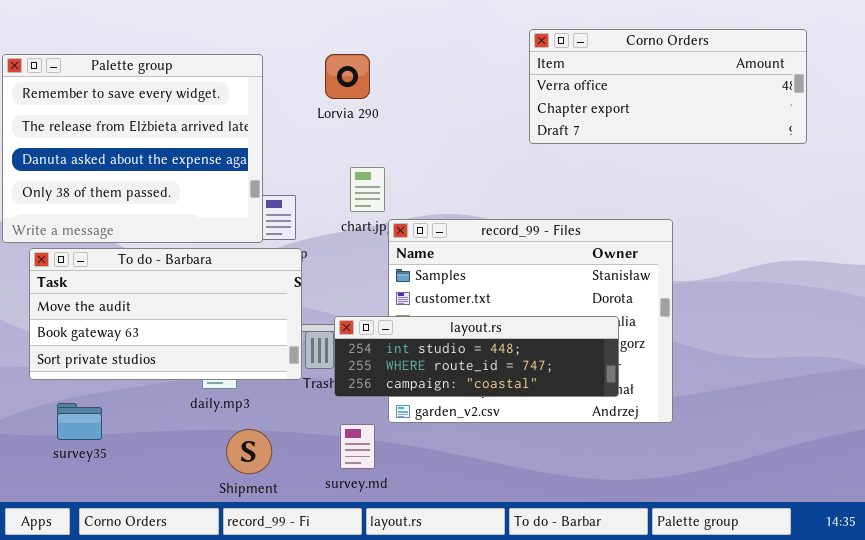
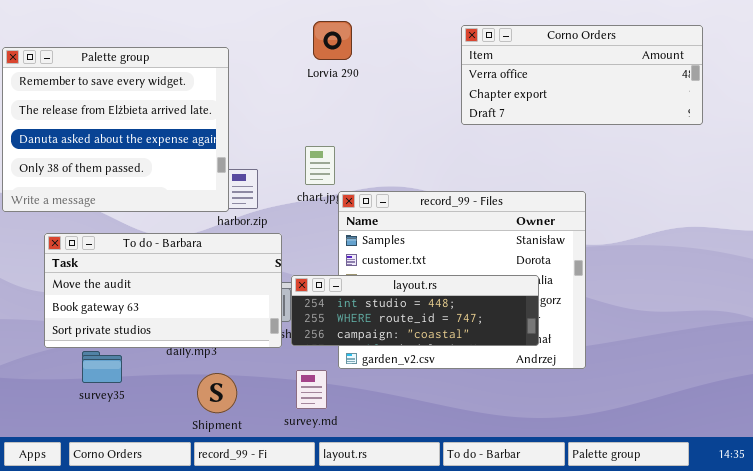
Lorvia 290: [325,54,370,99] -> [313,21,352,60], moved
To do - Barbara: [29,248,302,380] -> [44,233,282,348], moved
survey35: [57,403,102,440] -> [82,351,122,383], moved

